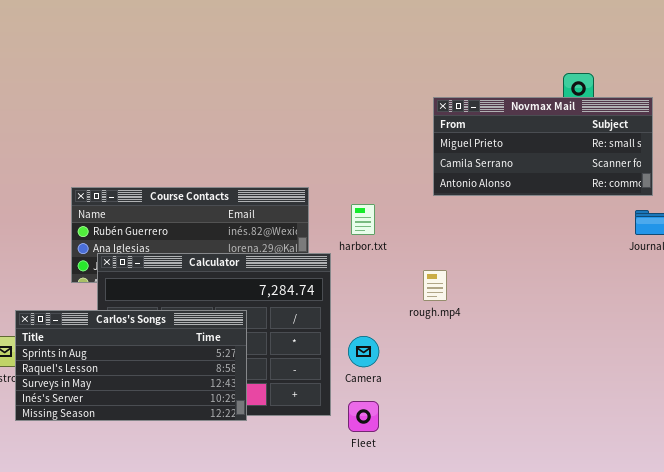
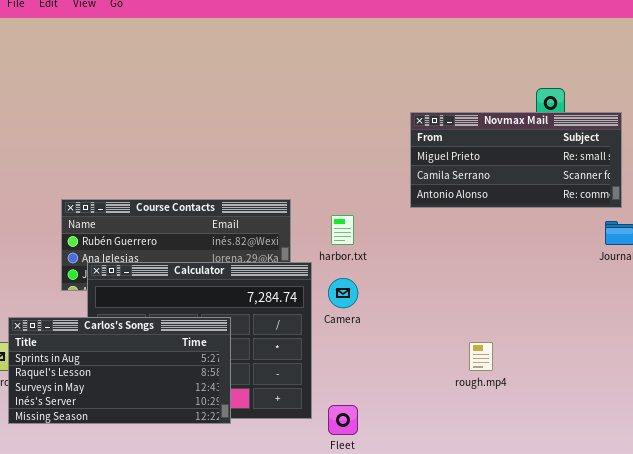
rough.mp4: [423,270,447,301] -> [469,342,493,371], moved
Camera: [348,336,379,367] -> [328,278,358,308], moved

